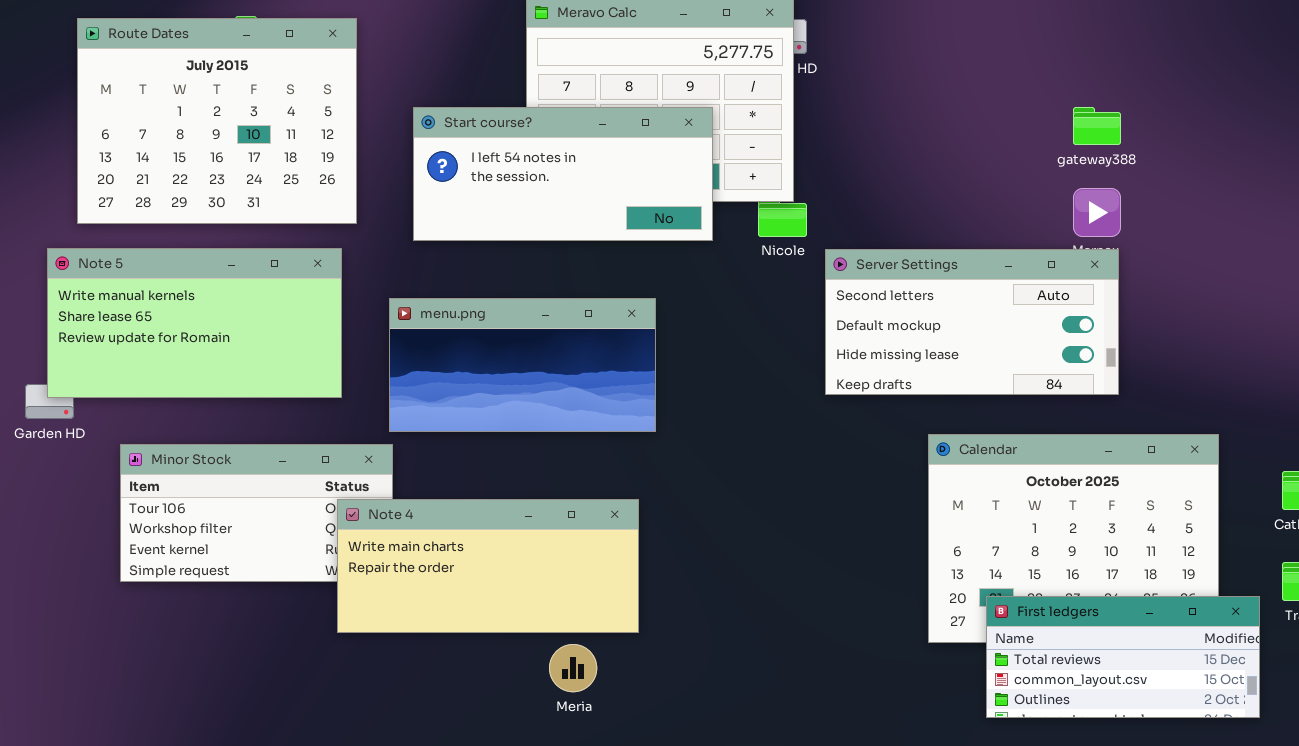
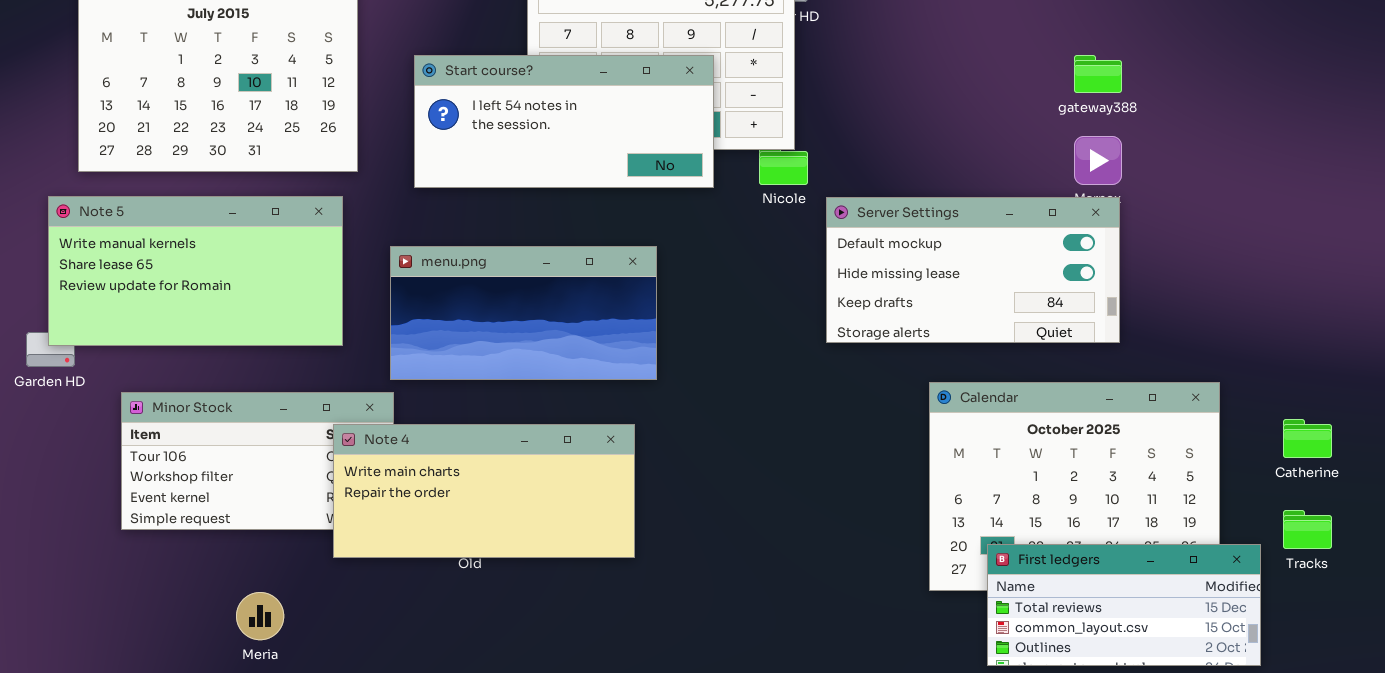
Server Settings: [825,249,1119,395] -> [826,197,1120,343], scrolled down 1 row
Note 4: [337,499,639,633] -> [333,424,635,558], moved
Meria: [549,644,597,692] -> [236,592,284,640], moved

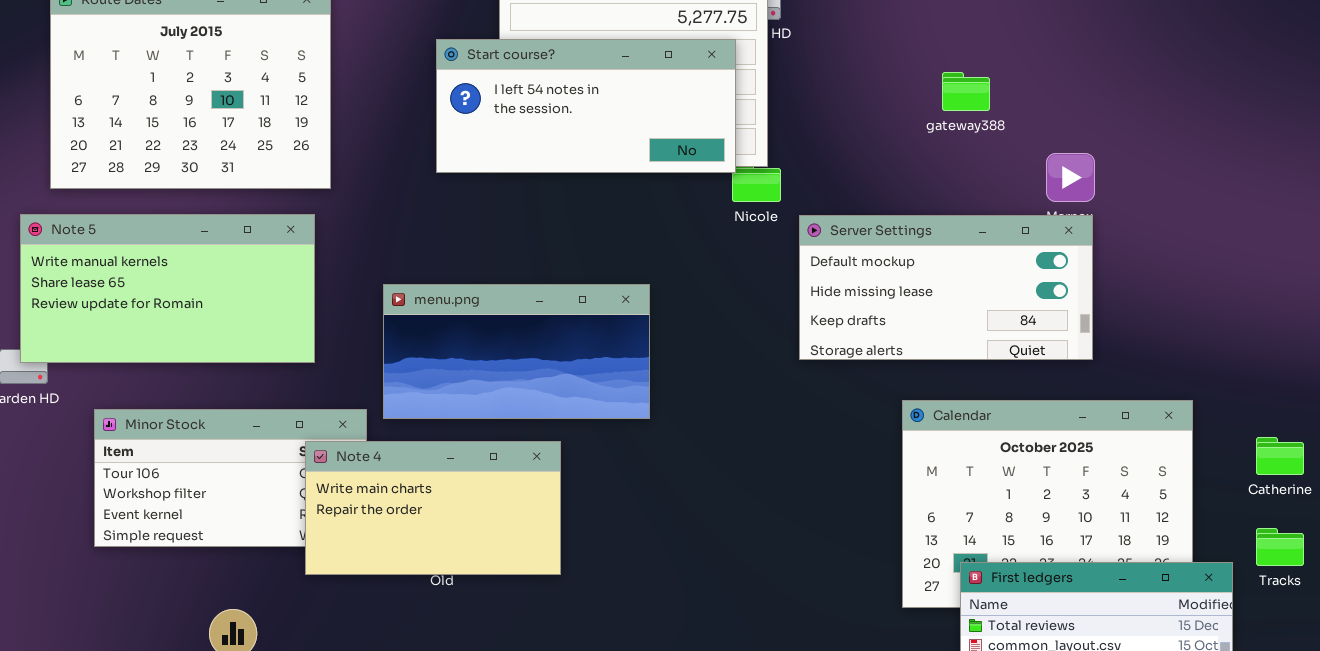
Start course?: [414,55,714,188] -> [436,39,736,173], moved
gateway388: [1074,55,1122,93] -> [942,72,990,111], moved
menu.png: [390,246,657,380] -> [383,284,650,419], moved
Note 4: [333,424,635,558] -> [305,441,561,575], resized

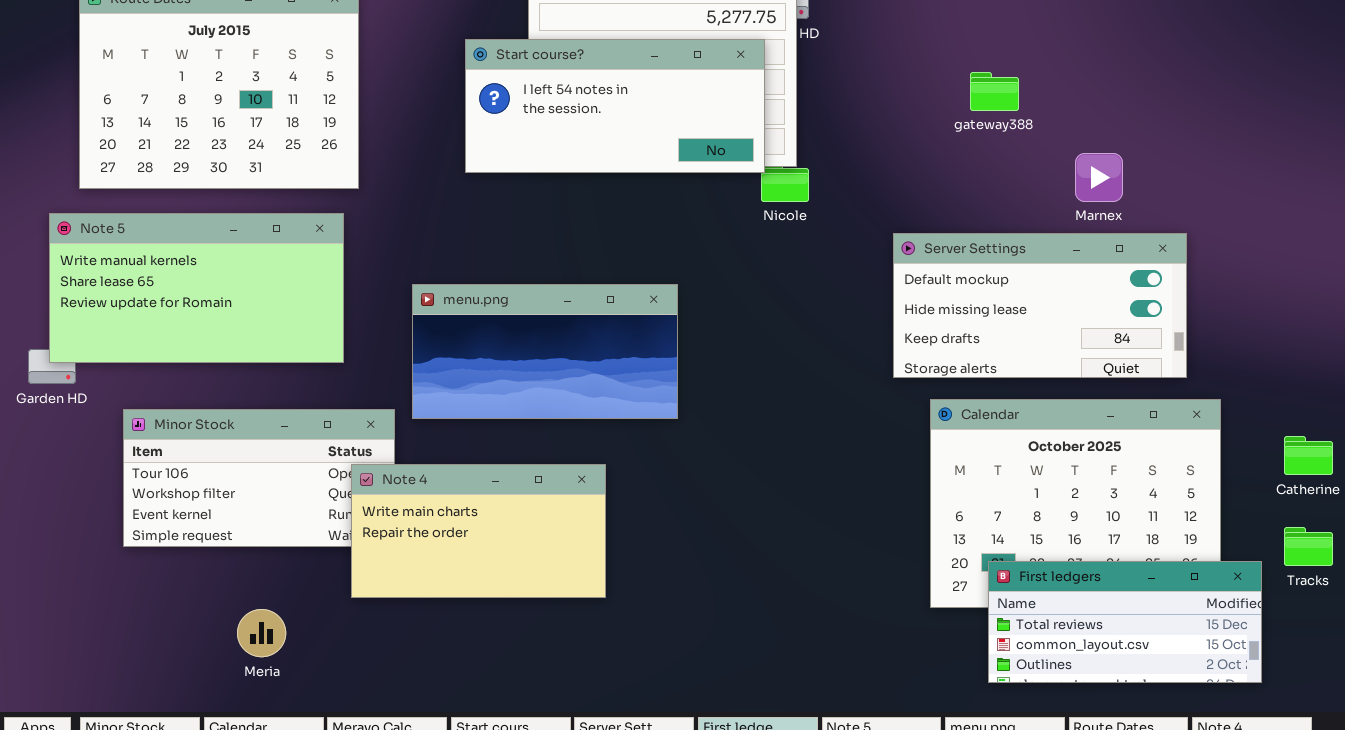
Server Settings: [799,215,1093,360] -> [893,233,1187,378], moved
Note 4: [305,441,561,575] -> [351,464,606,598], moved

